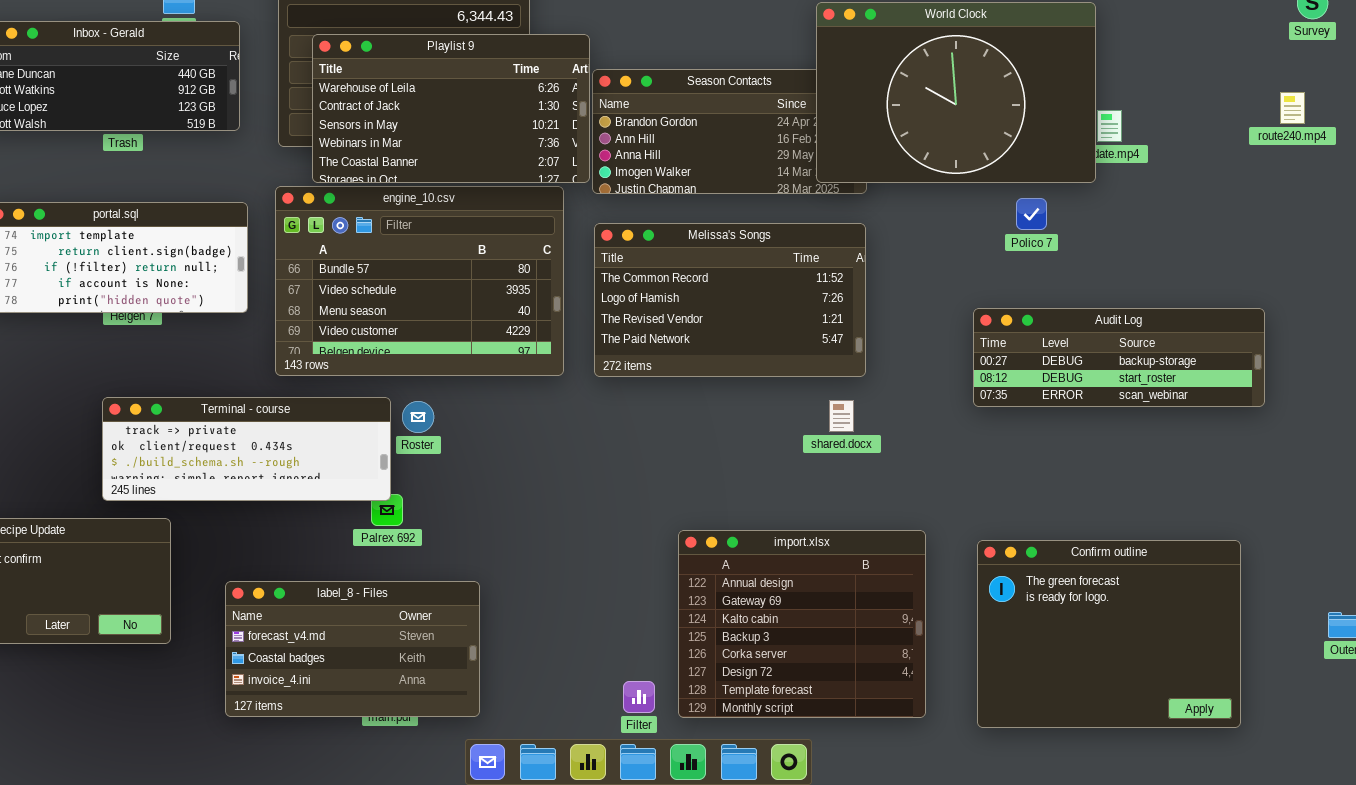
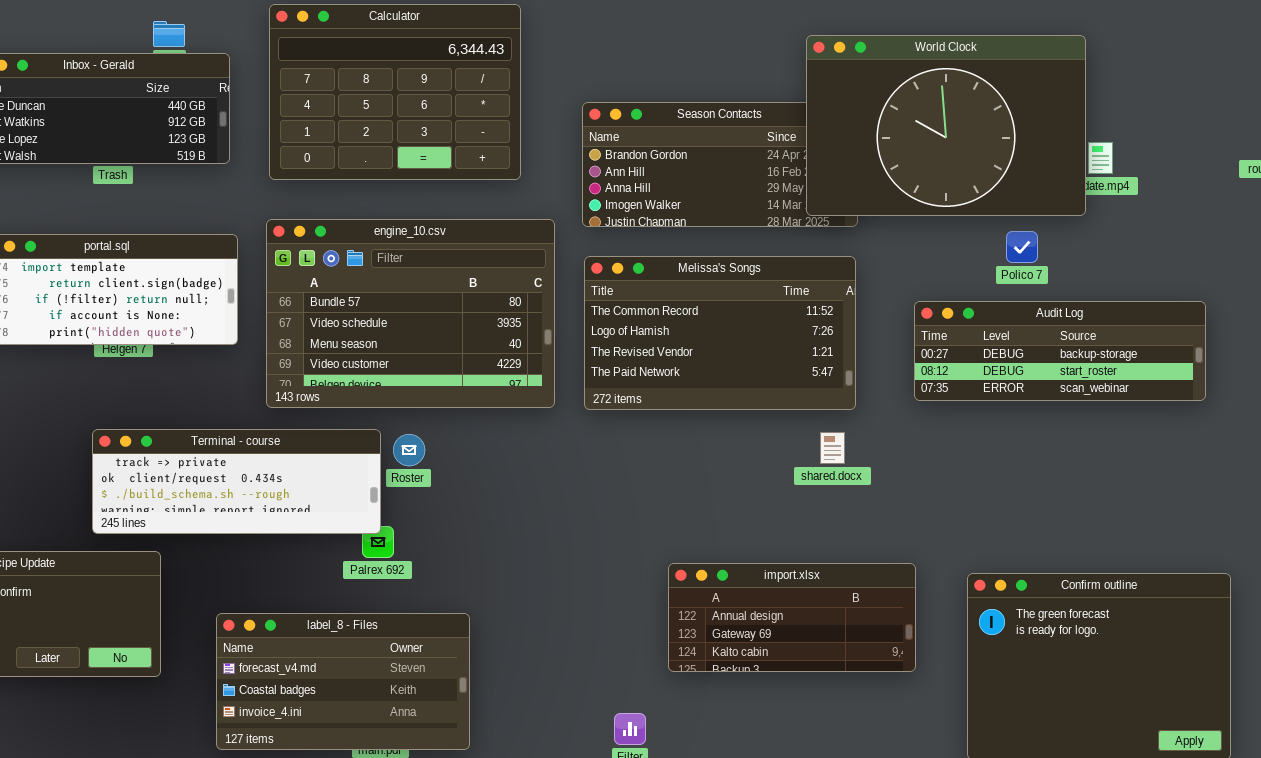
Playlist 9: [312,34,590,183] -> none, closed
Audit Log: [973,308,1265,407] -> [914,301,1206,401], moved
import.xlsx: [678,530,926,718] -> [668,563,916,672], resized

